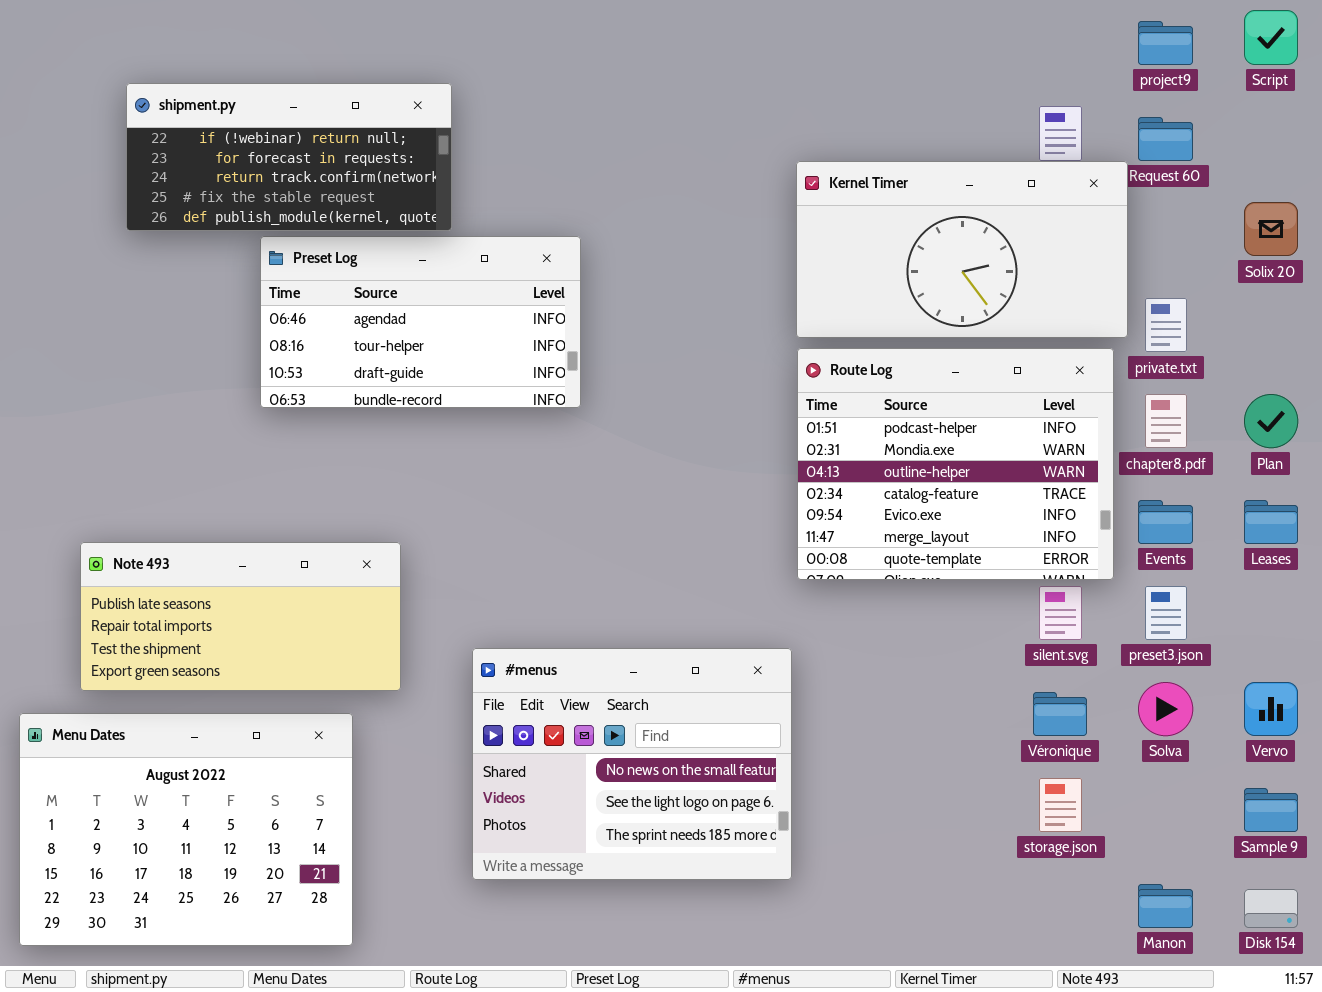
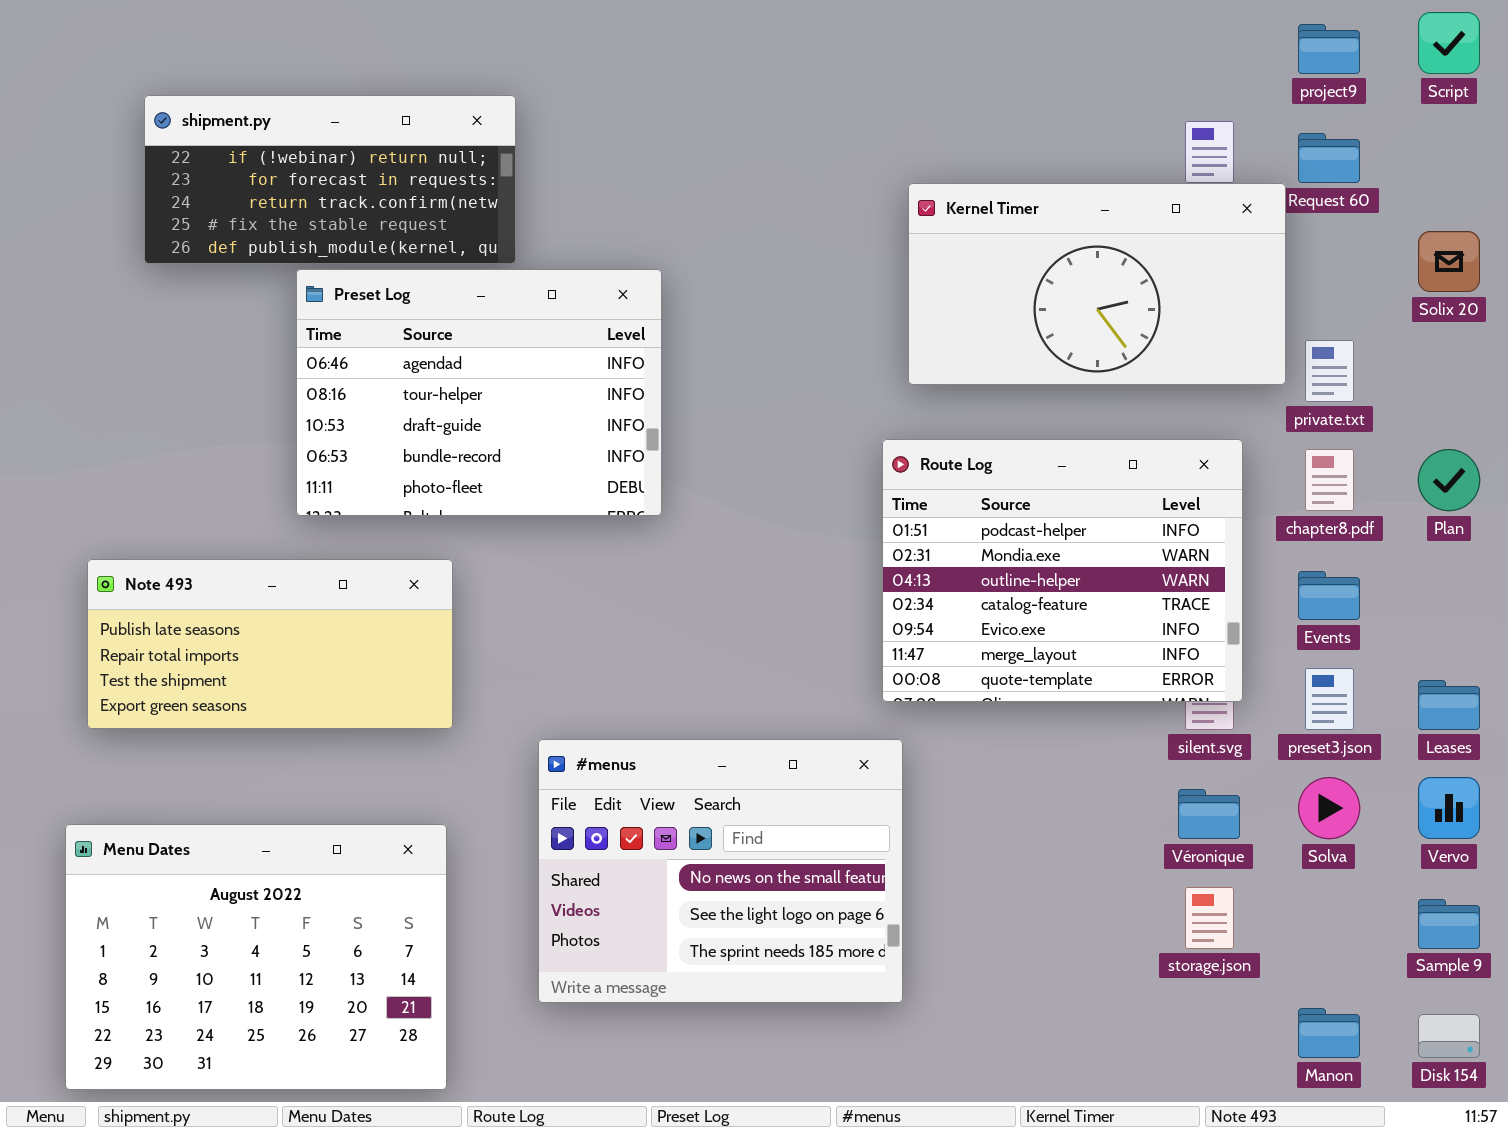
Preset Log: [260,236,581,408] -> [296,269,662,516], resized
Route Log: [797,348,1114,580] -> [882,439,1243,702], moved
Leases: [1244,500,1298,544] -> [1418,680,1480,730], moved
Note 493: [80,542,401,691] -> [87,559,453,729], moved
Menu Dates: [19,713,353,946] -> [65,824,447,1090], moved

